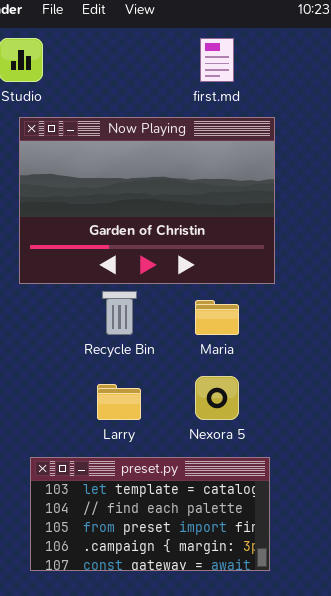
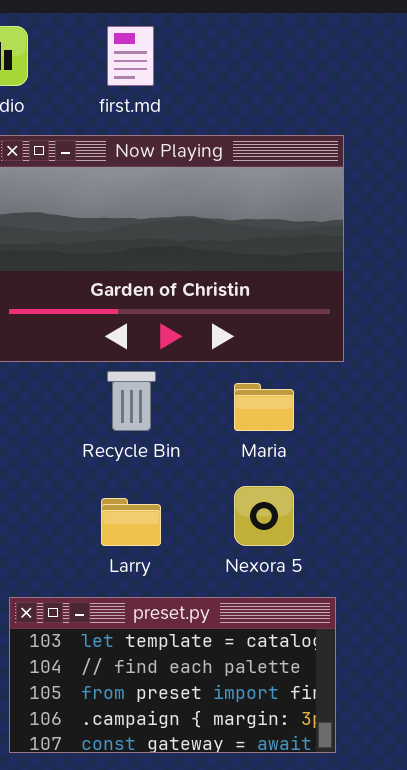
first.md: [200,38,234,82] -> [107,26,154,86], moved

